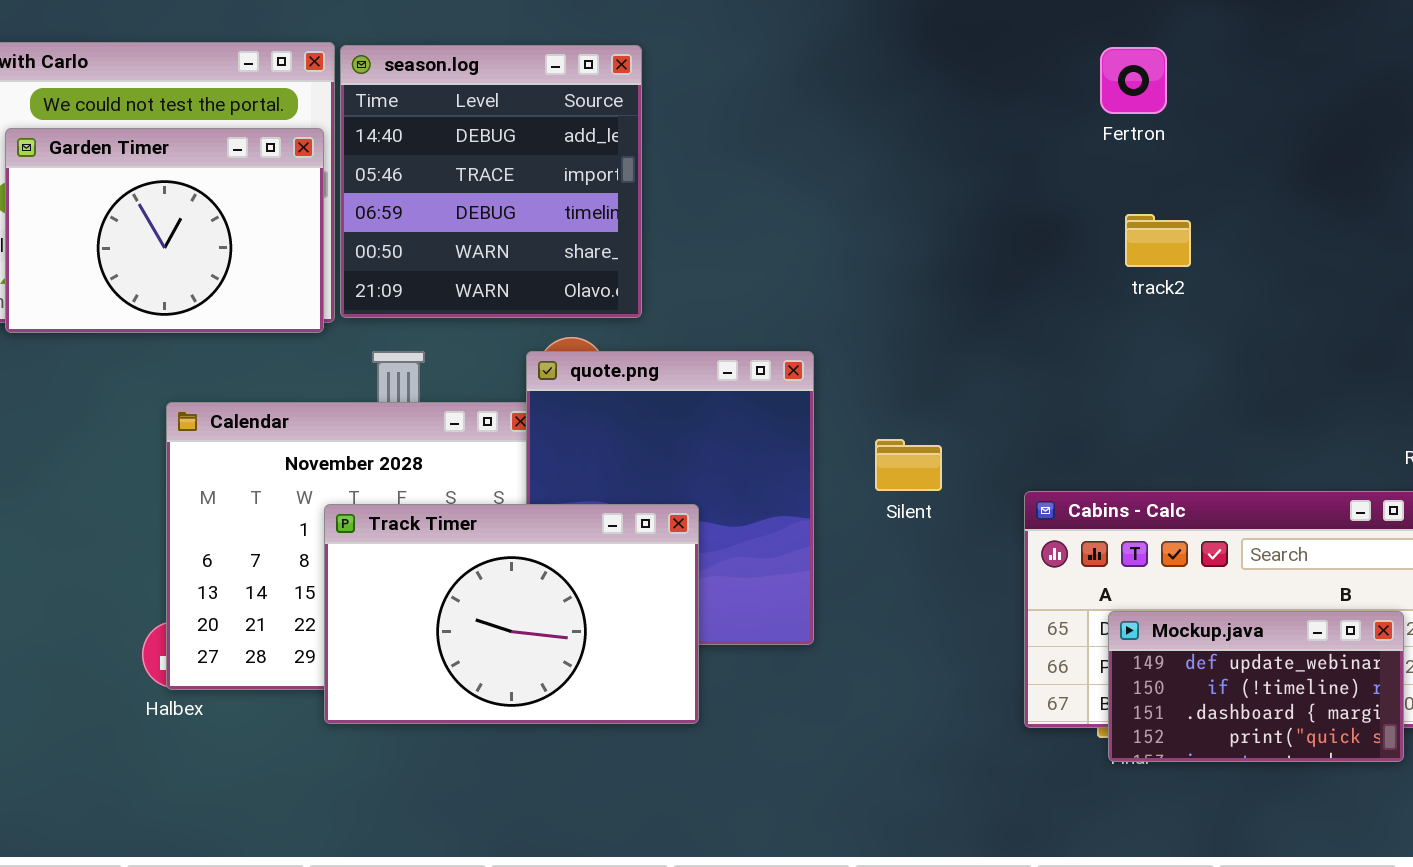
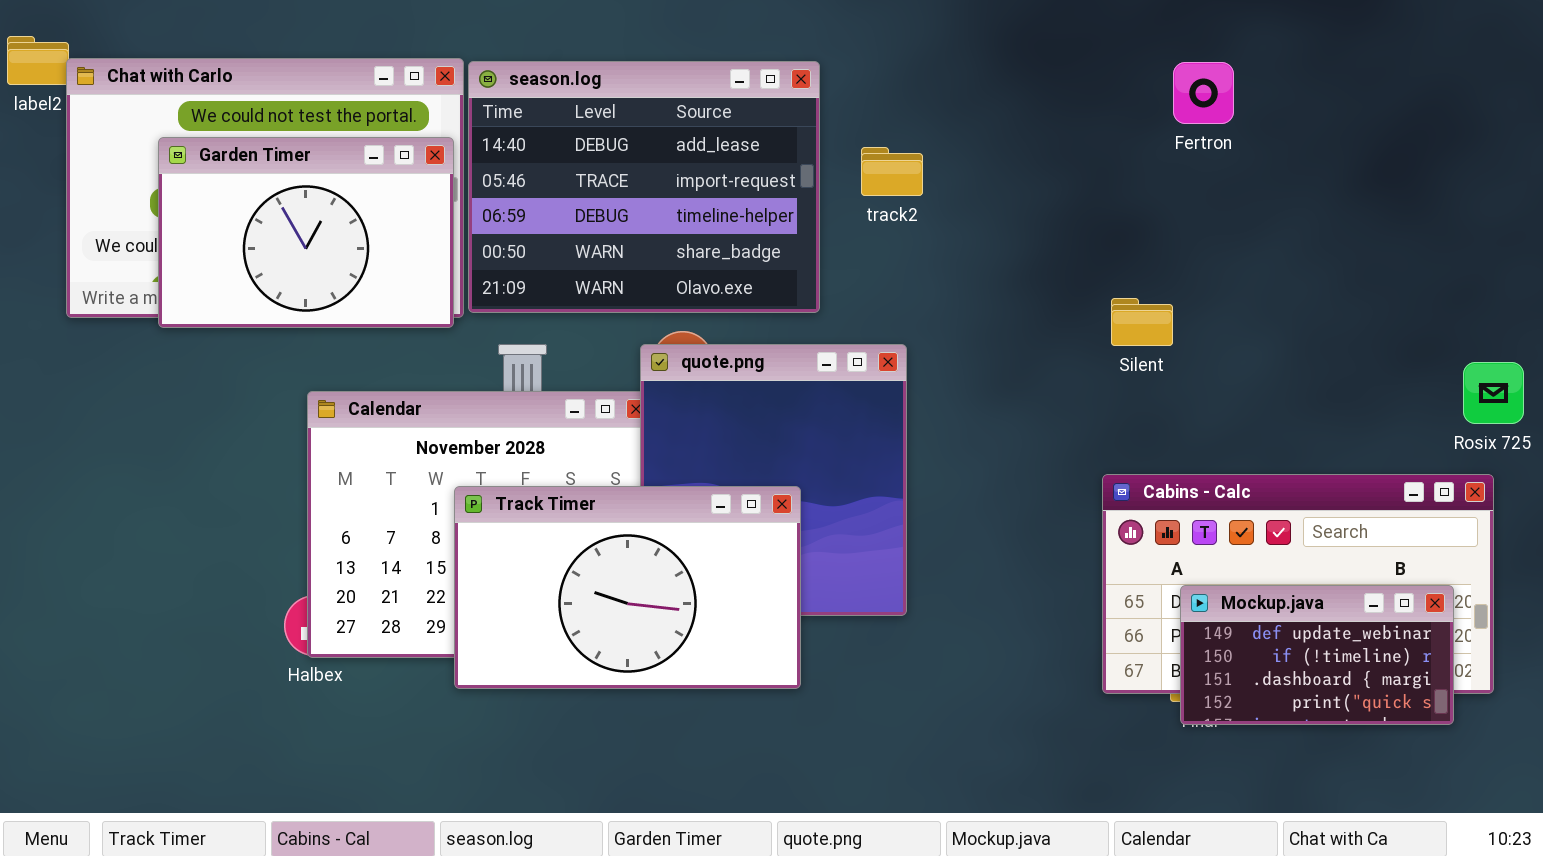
season.log: [340,45,642,318] -> [468,61,820,313], resized
track2: [1125,214,1191,267] -> [861,147,923,196], moved
Silent: [875,439,942,491] -> [1111,298,1173,346], moved

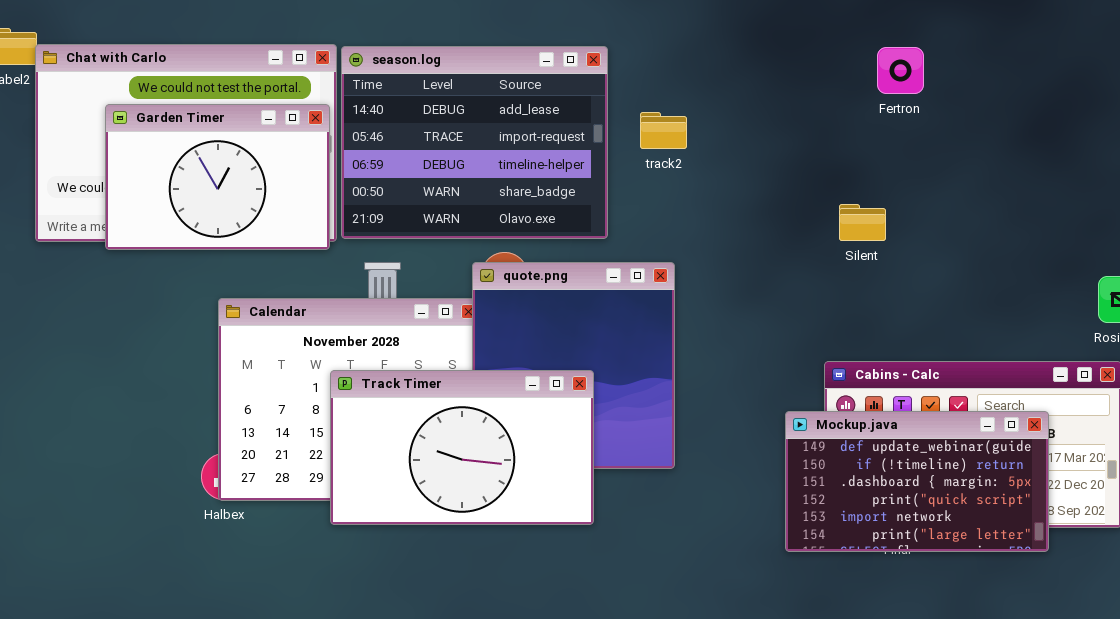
Silent: [1111,298,1173,346] -> [839,204,886,241], moved
Mockup.java: [1180,585,1454,725] -> [785,411,1049,552], moved, resized

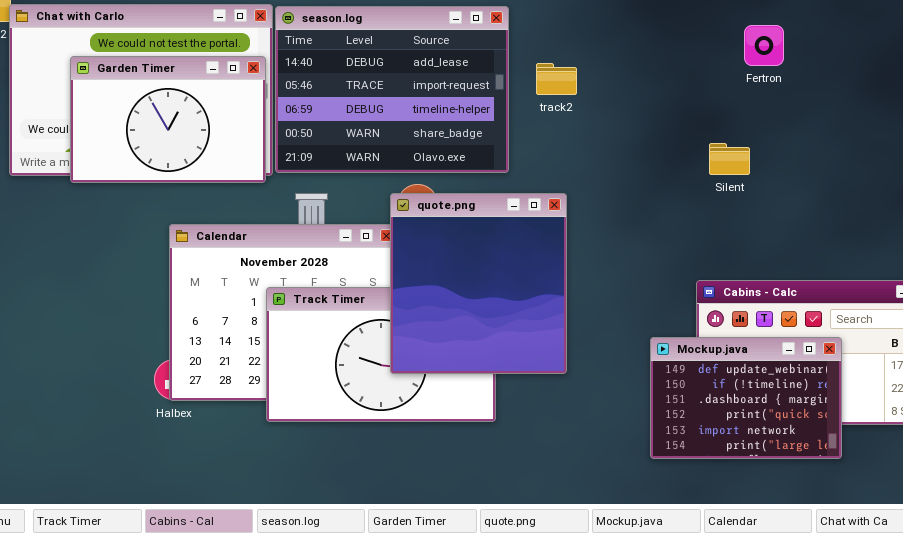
Fertron: [877,47,924,94] -> [744,25,784,66], moved
quote.png: [472,262,675,469] -> [390,193,567,374], raised
Mockup.java: [785,411,1049,552] -> [650,337,842,459], moved, resized

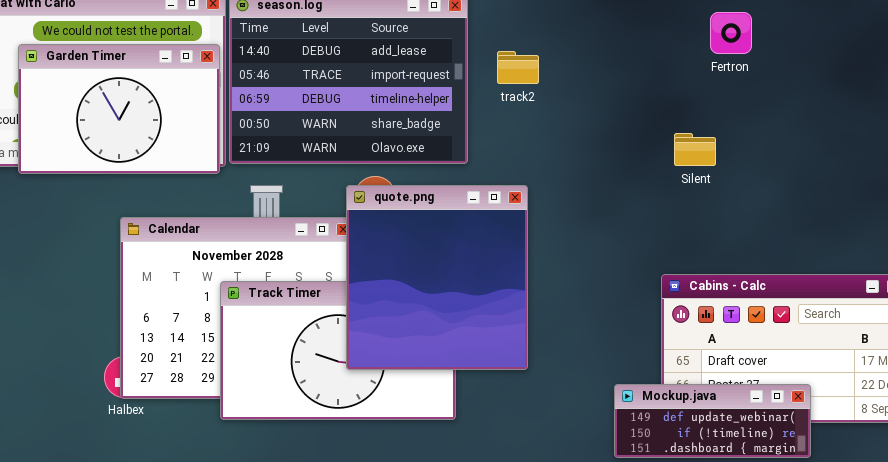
Mockup.java: [650,337,842,459] -> [614,384,811,458], resized

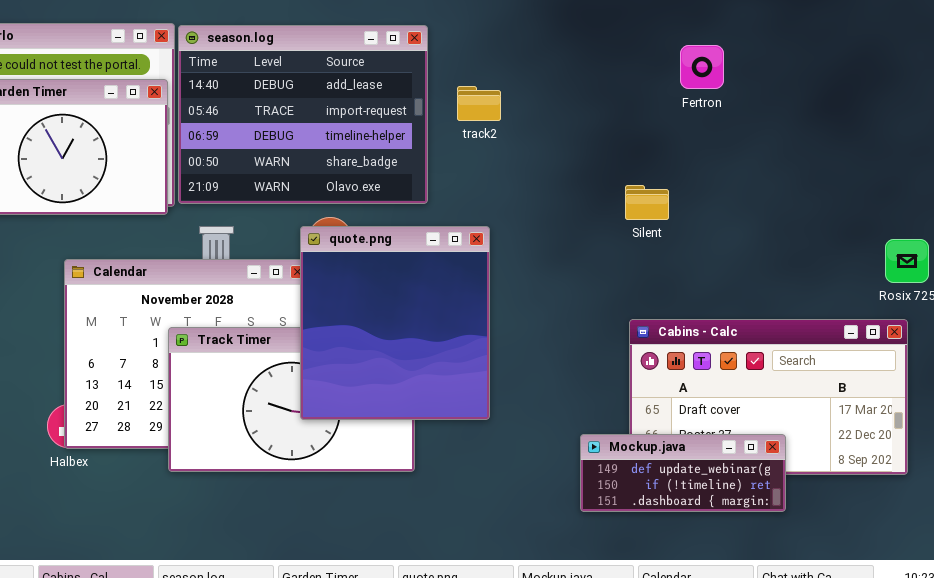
Silent: [674,133,716,166] -> [625,185,669,220], moved

